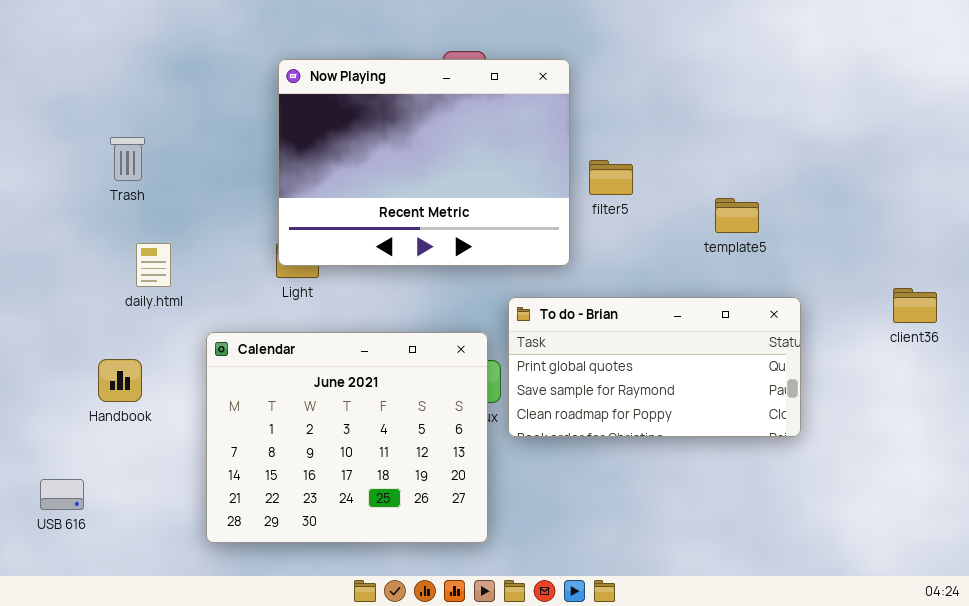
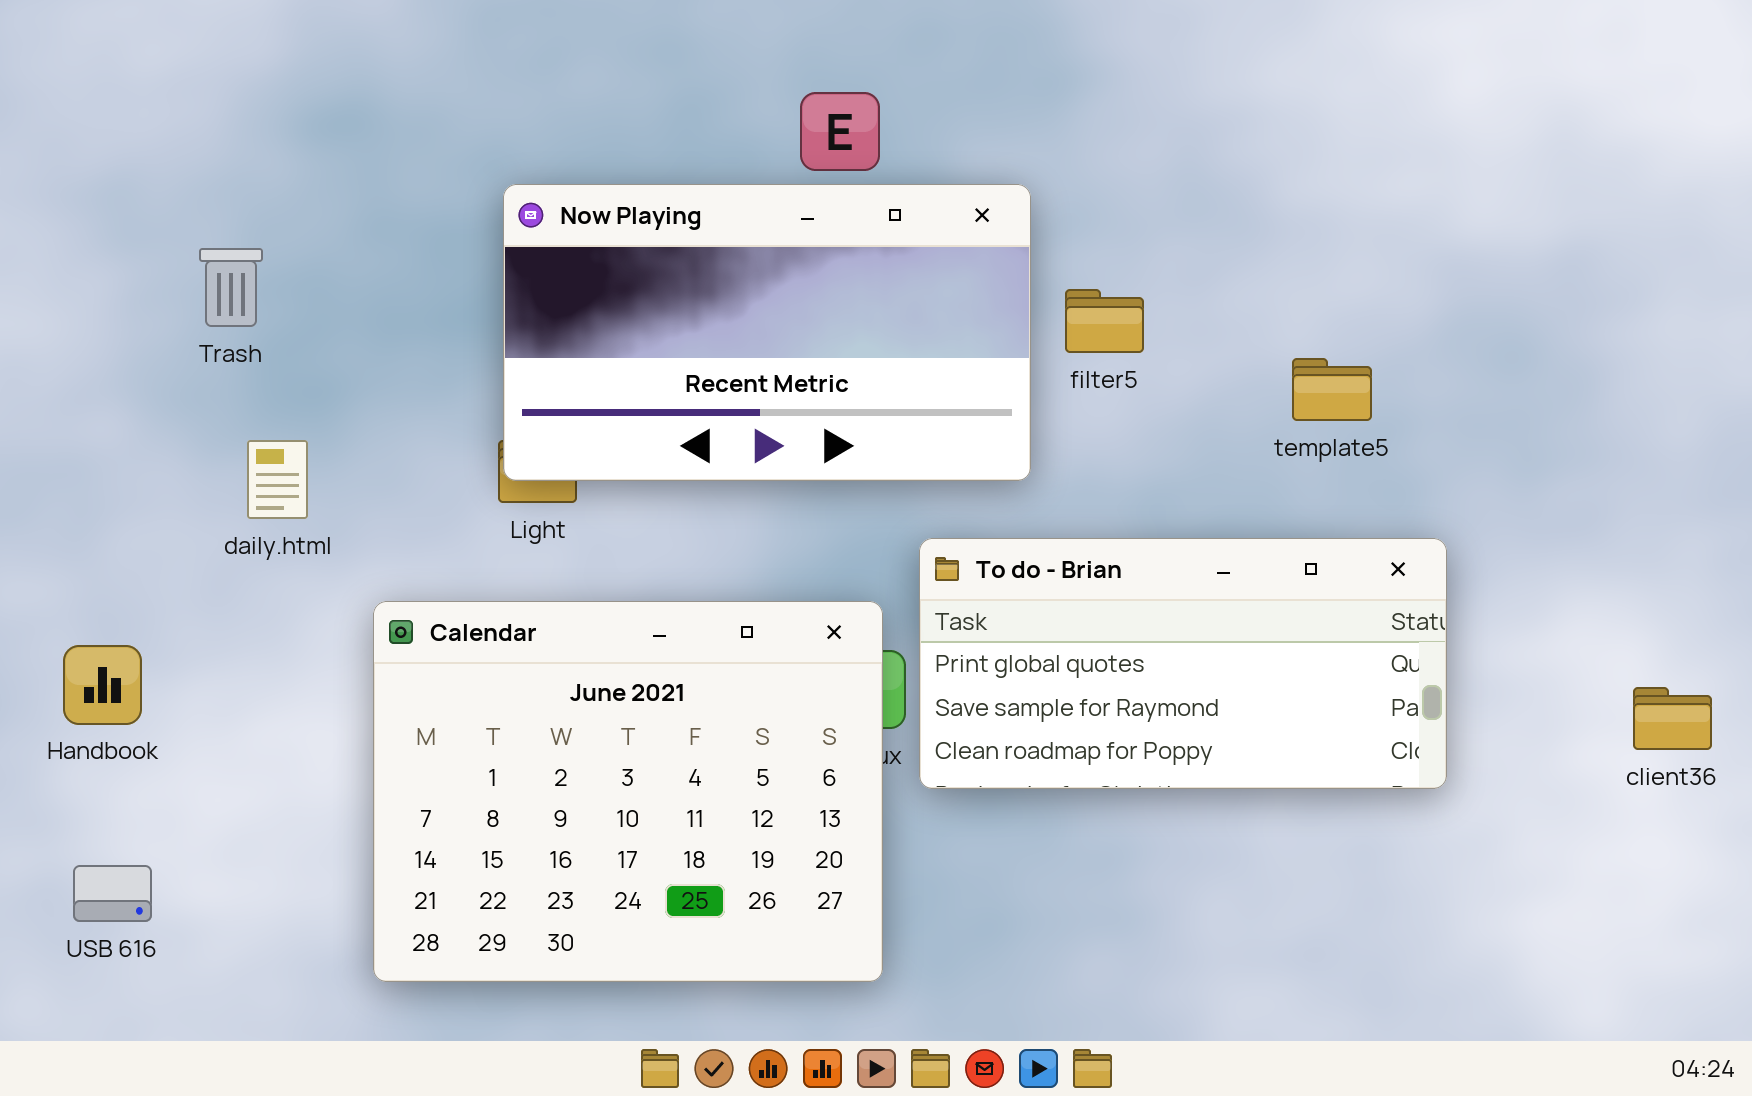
Now Playing: [278,59,570,266] -> [503,184,1031,481], resized
client36: [893,288,937,323] -> [1633,687,1712,750], moved
Handbook: [98,359,142,402] -> [63,645,142,725], moved

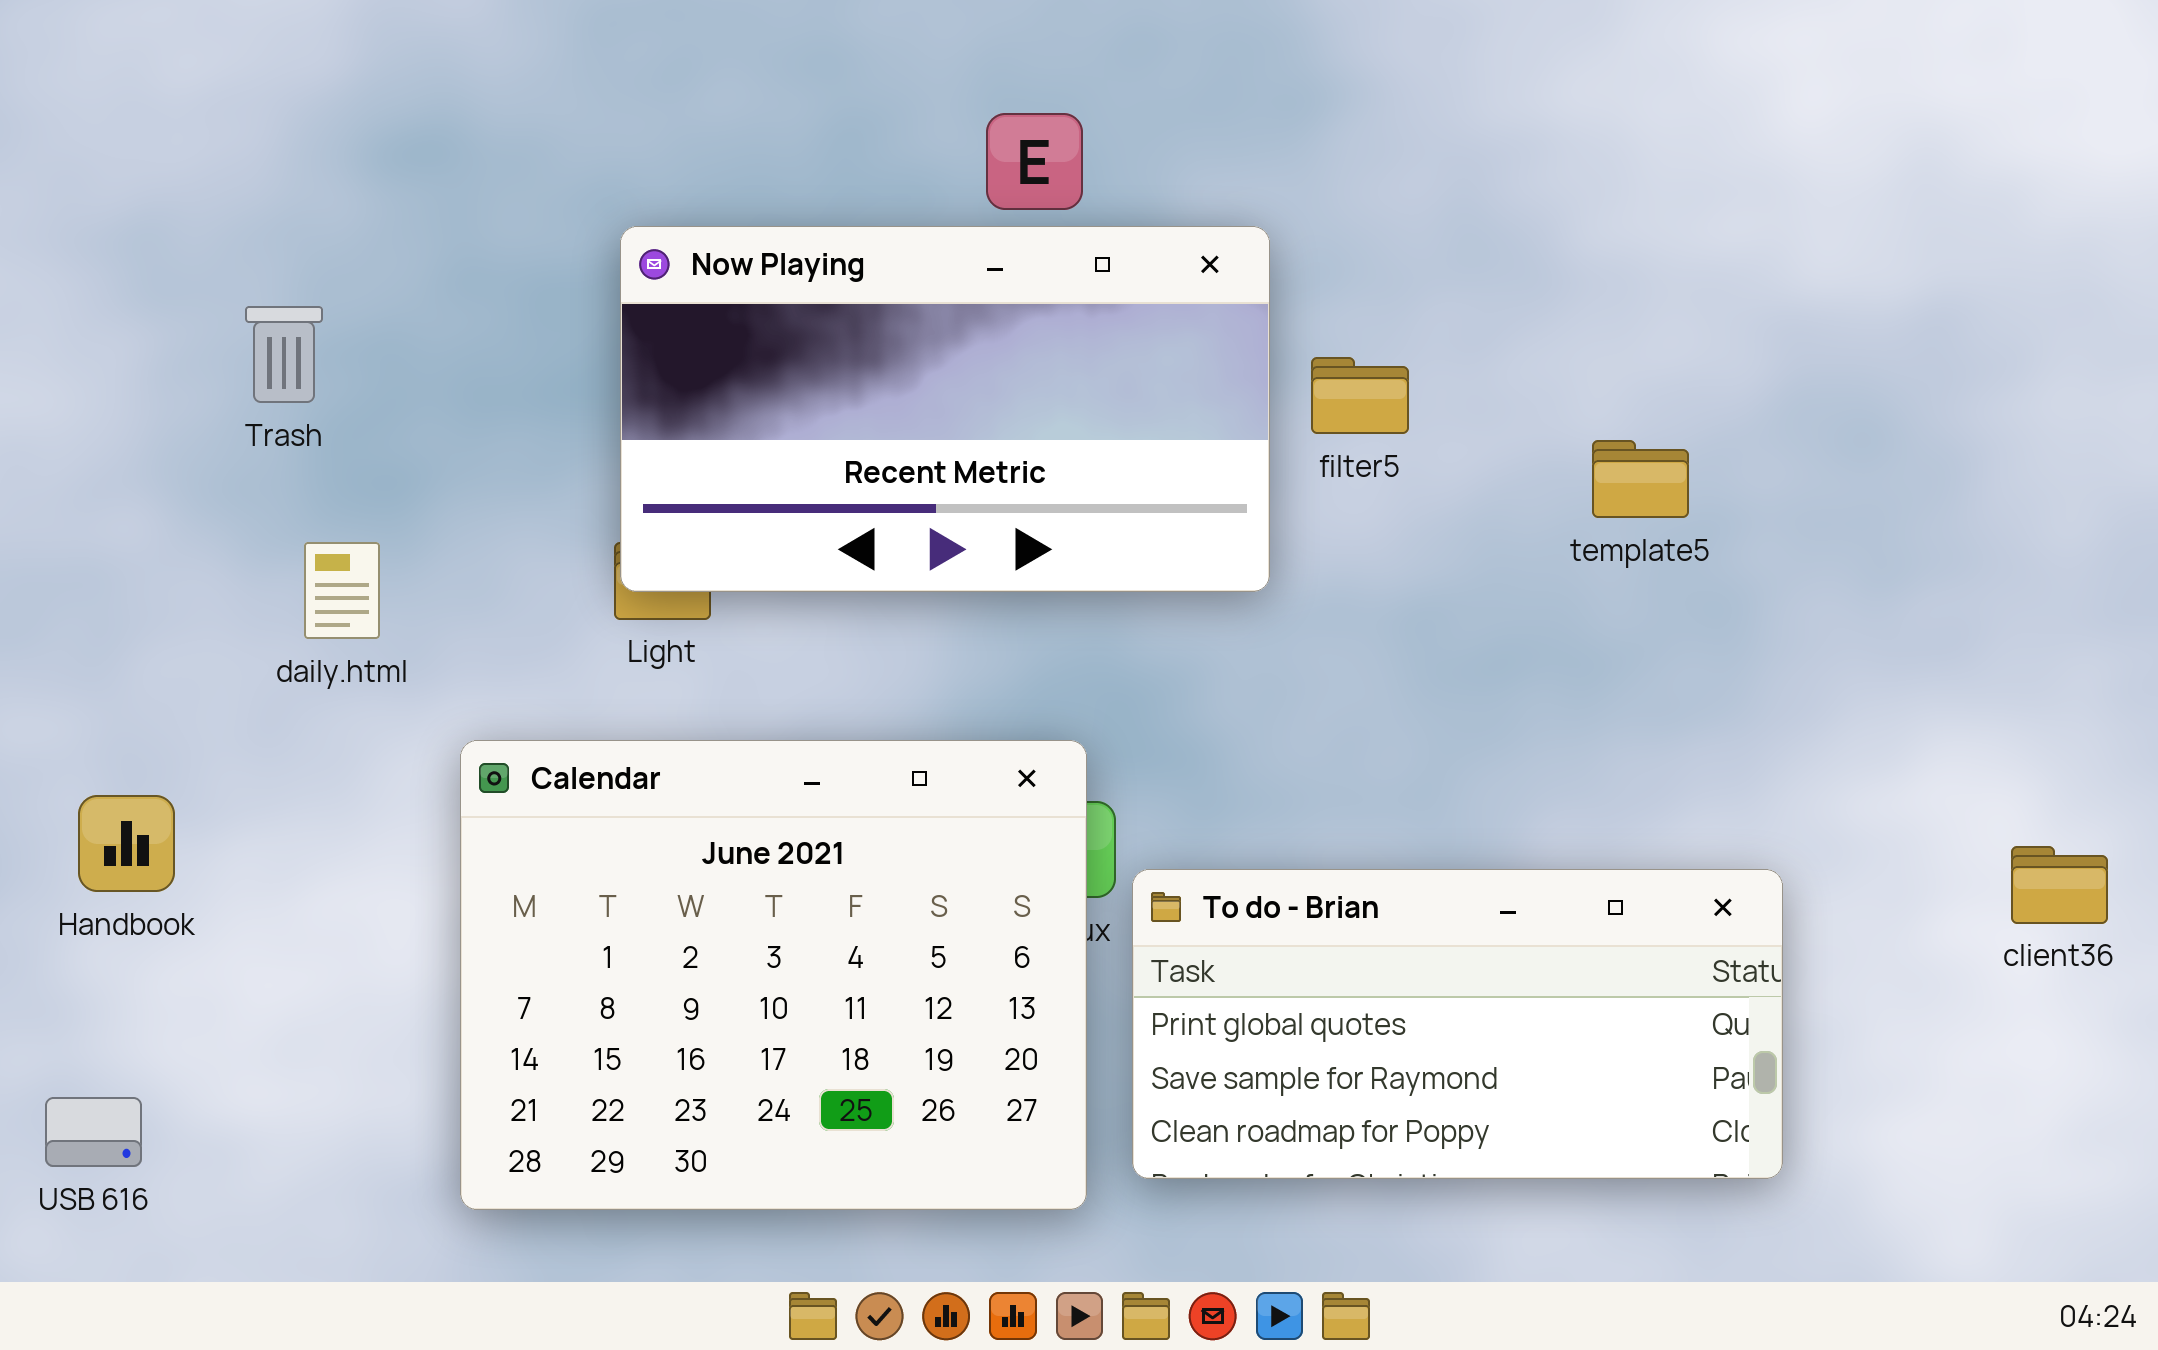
To do - Brian: [919,538,1447,789] -> [1132,869,1783,1179], moved
USB 616: [73,865,152,922] -> [45,1097,142,1167], moved

